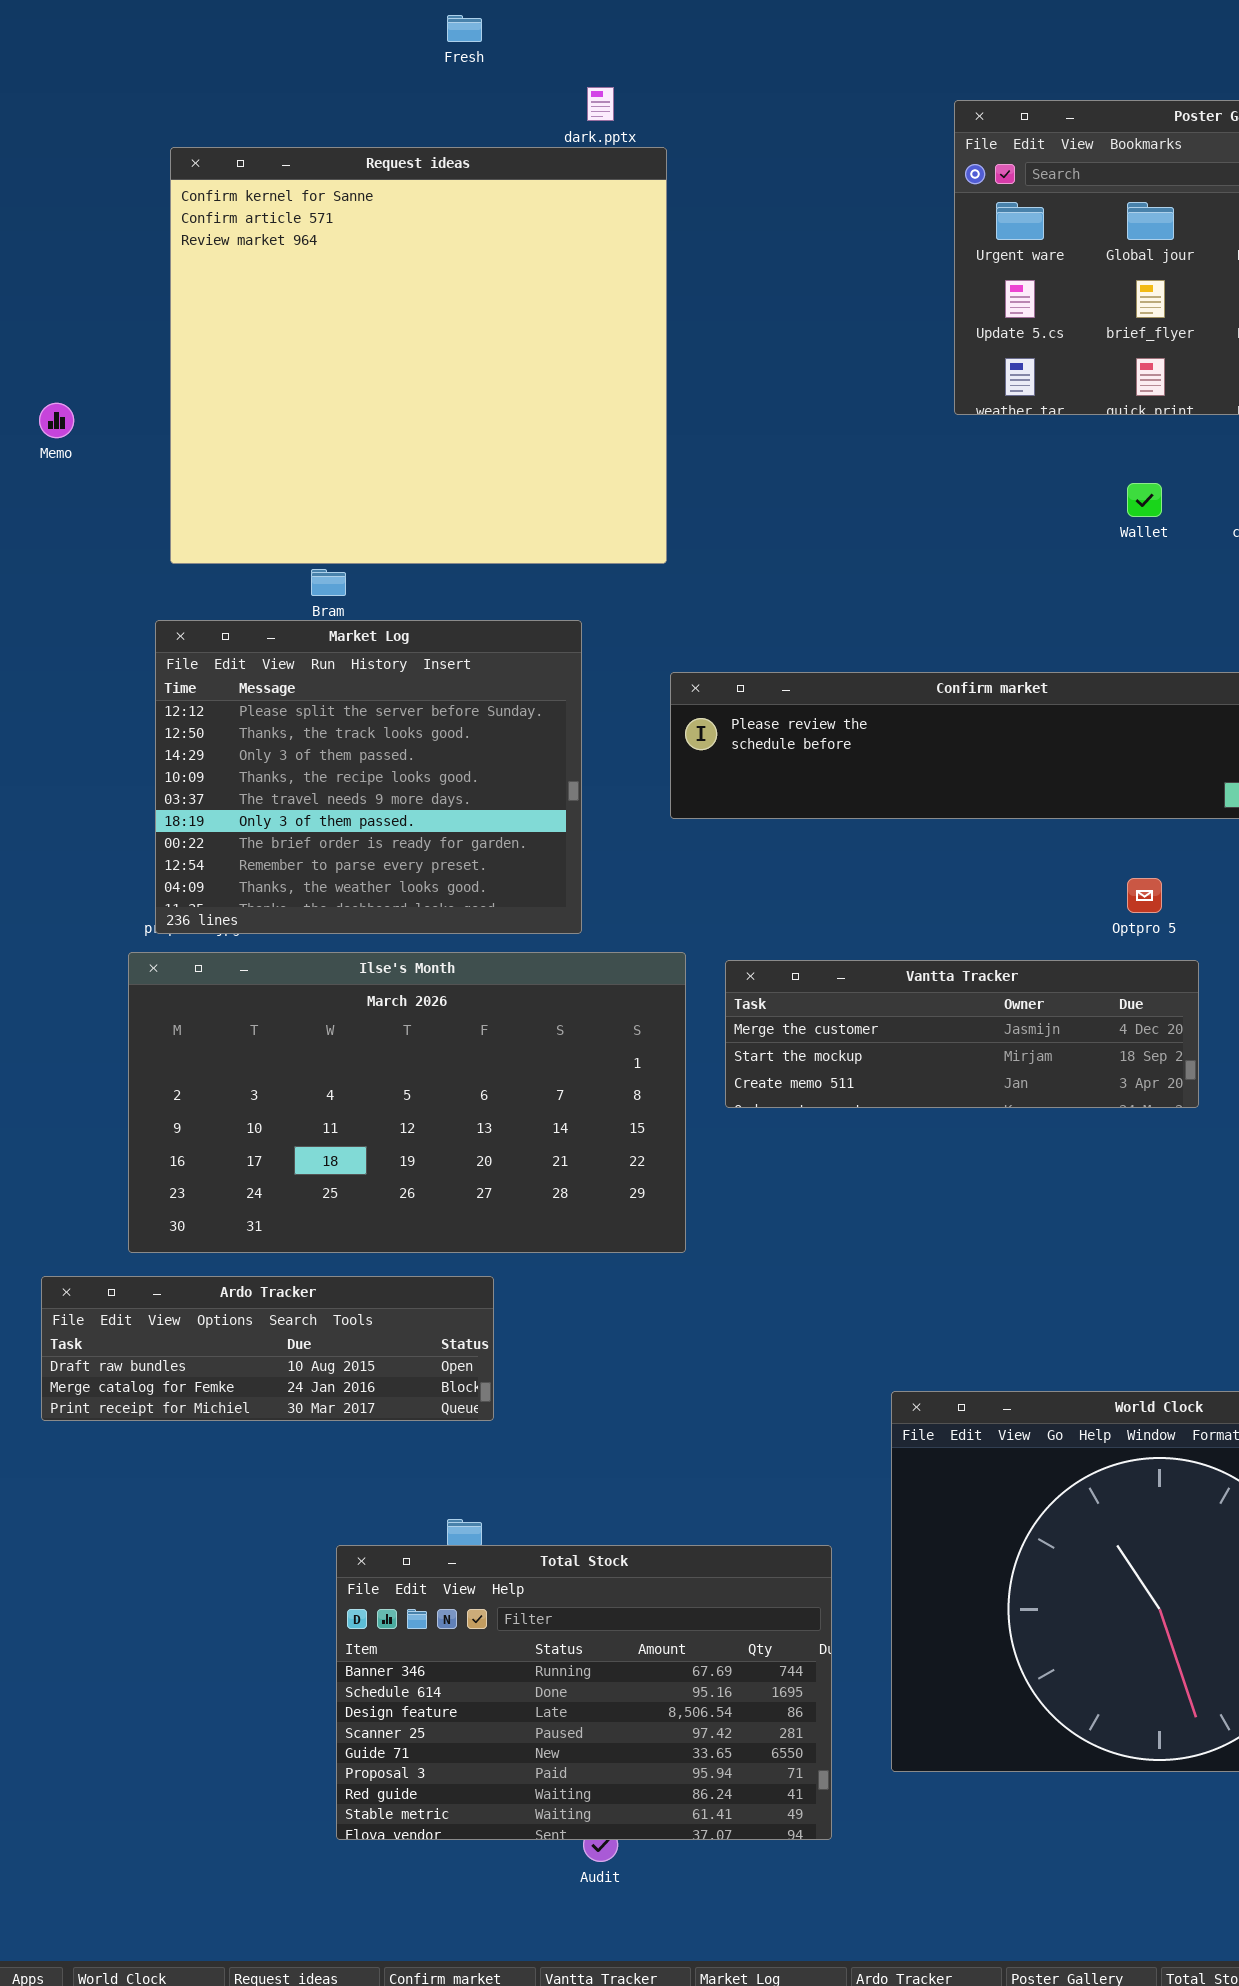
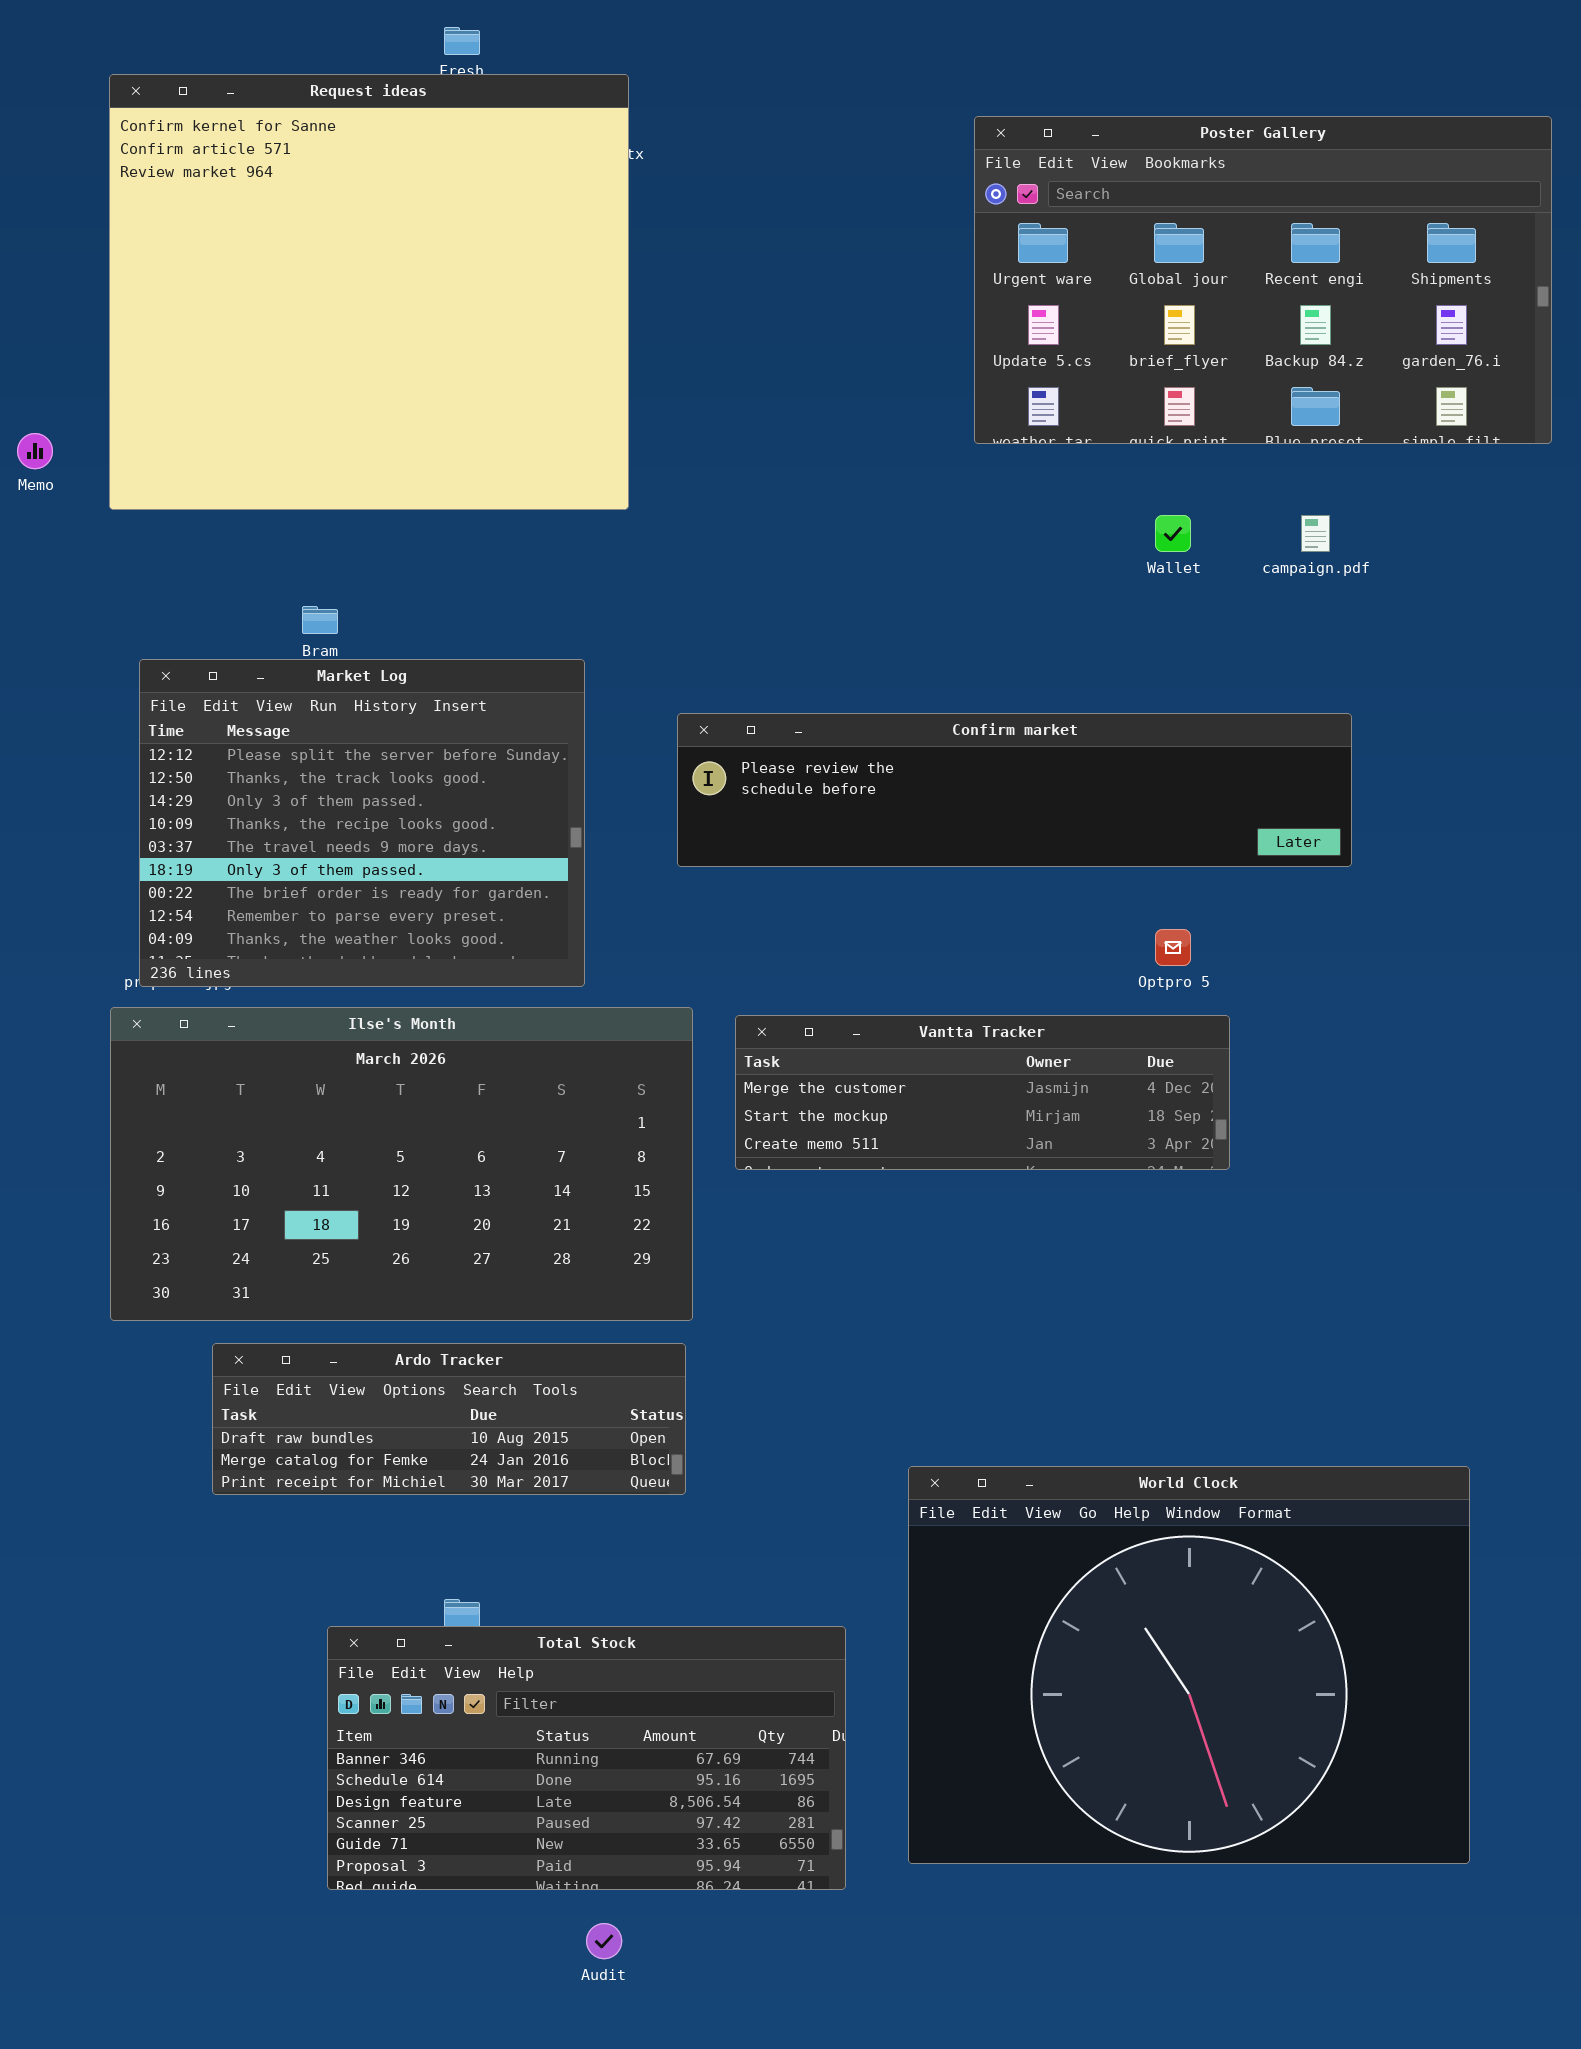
Request ideas: [170,147,667,564] -> [109,74,629,510], moved
Ardo Tracker: [41,1276,494,1421] -> [212,1343,686,1495], moved
Total Stock: [336,1545,832,1840] -> [327,1626,846,1890], resized

